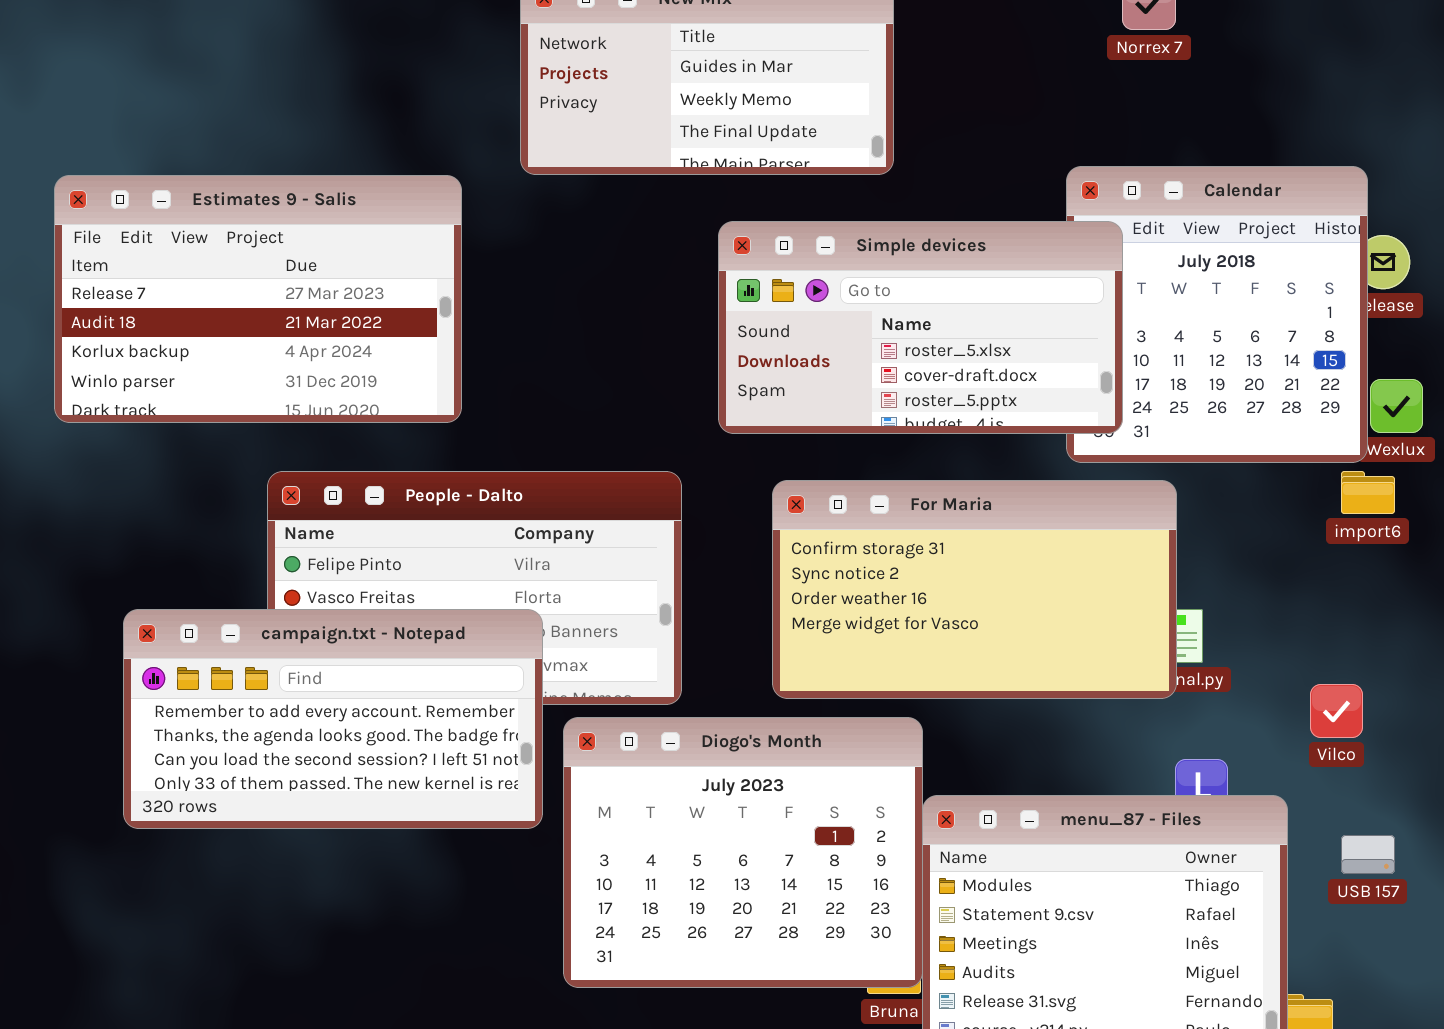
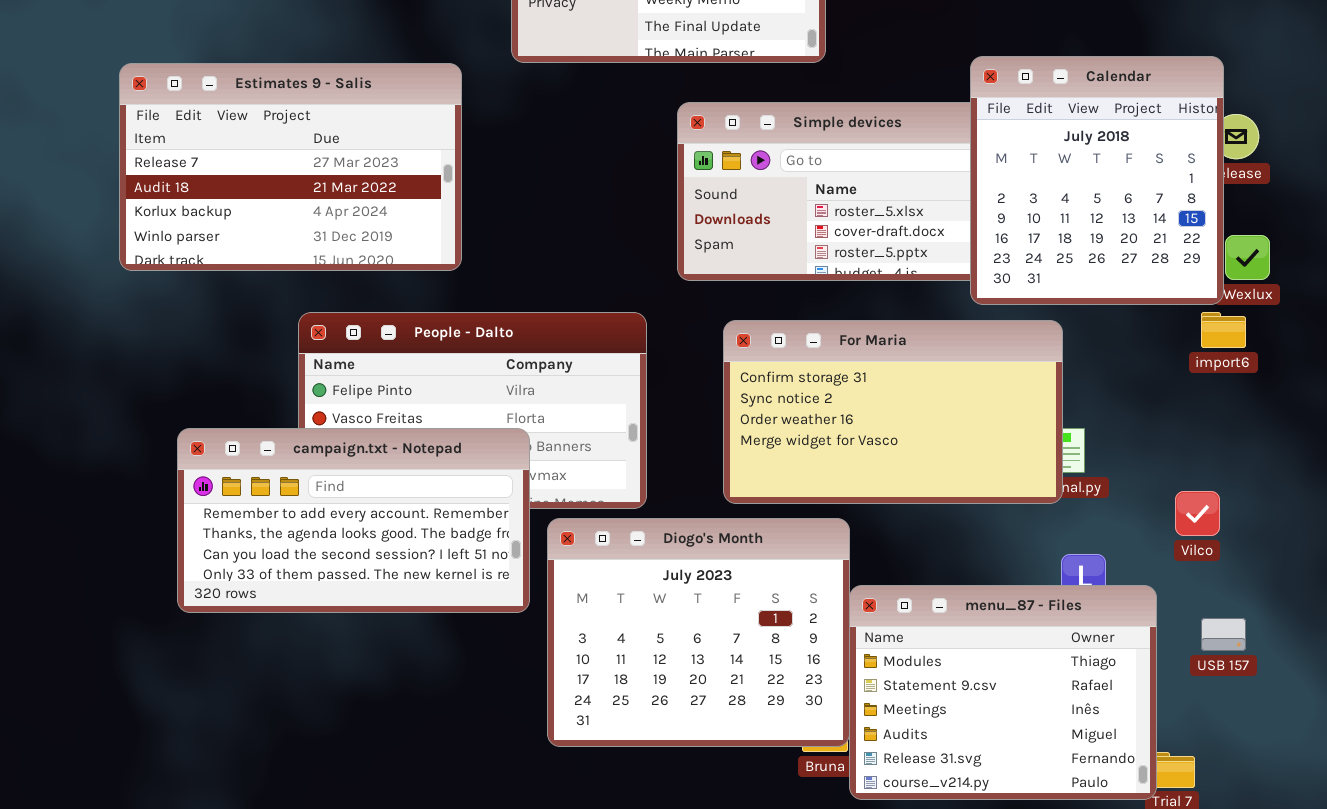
Calendar: [1066,166,1368,463] -> [970,56,1224,305], raised

